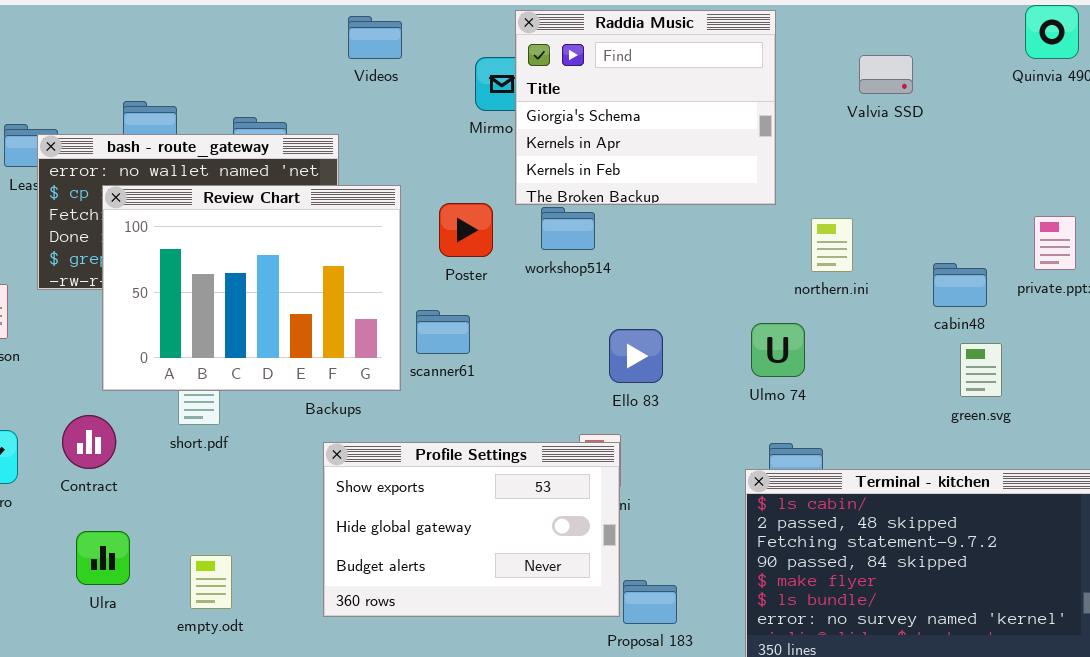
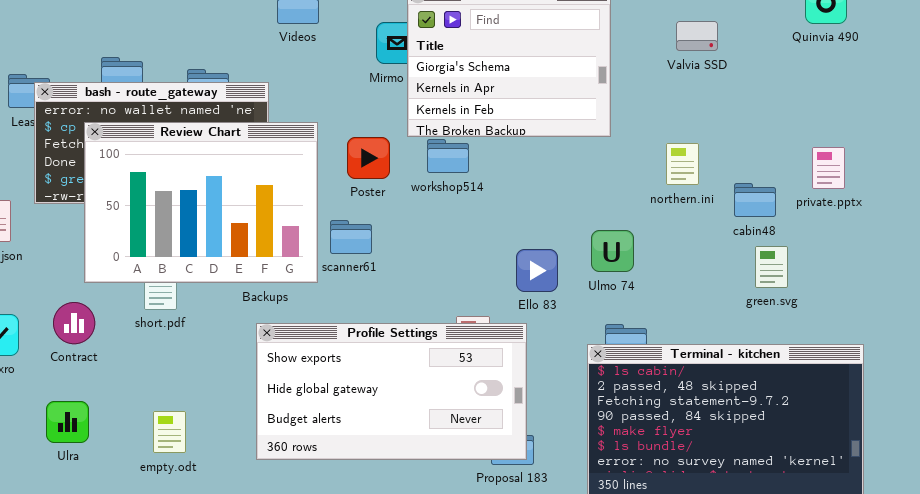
northern.ini: [811,218,853,272] -> [666,143,699,185], moved
Ello 83: [609,329,663,383] -> [516,249,558,292], moved
Profile Settings: [323,442,620,617] -> [256,323,527,460], resized
Ulra: [76,531,130,585] -> [46,401,89,443], moved

